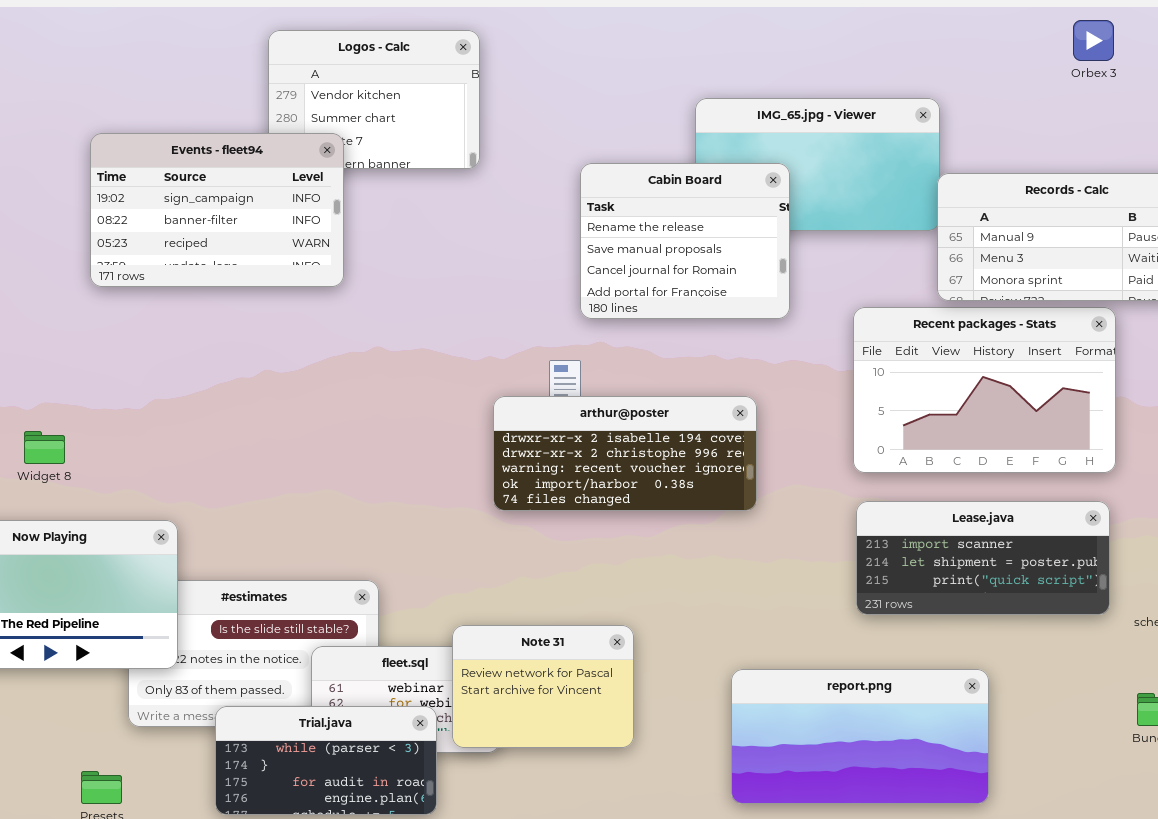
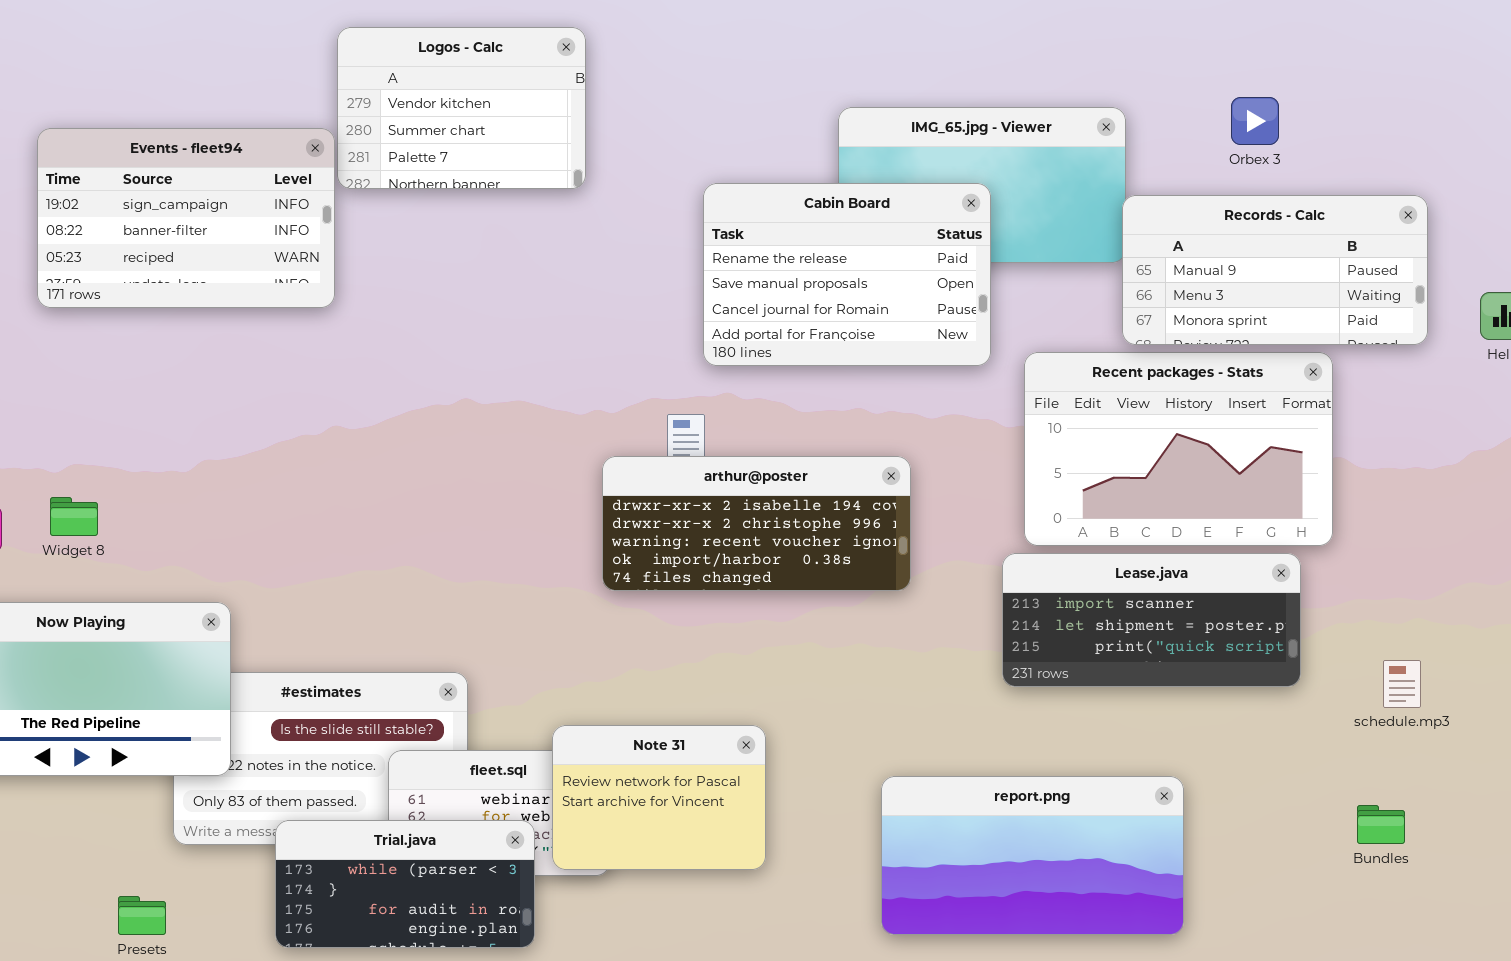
Orbex 3: [1073,20,1114,61] -> [1231,97,1279,145], moved
Events - fleet94: [90,133,344,287] -> [37,128,335,308], moved
Cabin Board: [580,163,790,319] -> [703,183,991,366], resized
Lease.java: [856,501,1110,615] -> [1002,553,1301,687], moved

